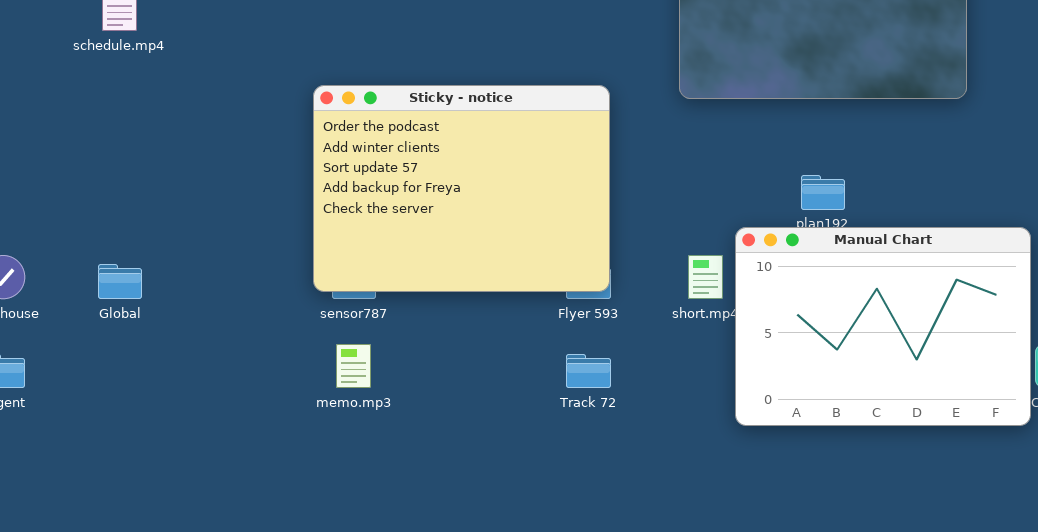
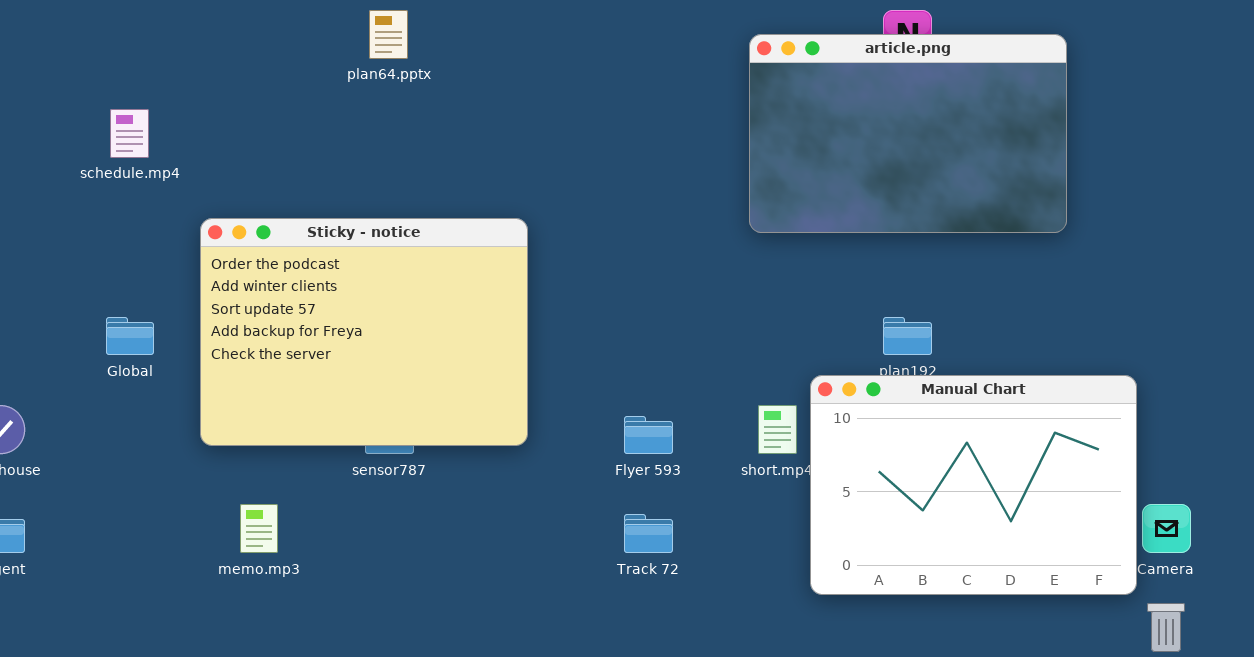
Sticky - notice: [313,85,610,292] -> [200,218,528,446], moved
Global: [98,264,142,299] -> [106,317,154,355], moved
memo.mp3: [336,344,371,388] -> [240,504,278,553], moved

